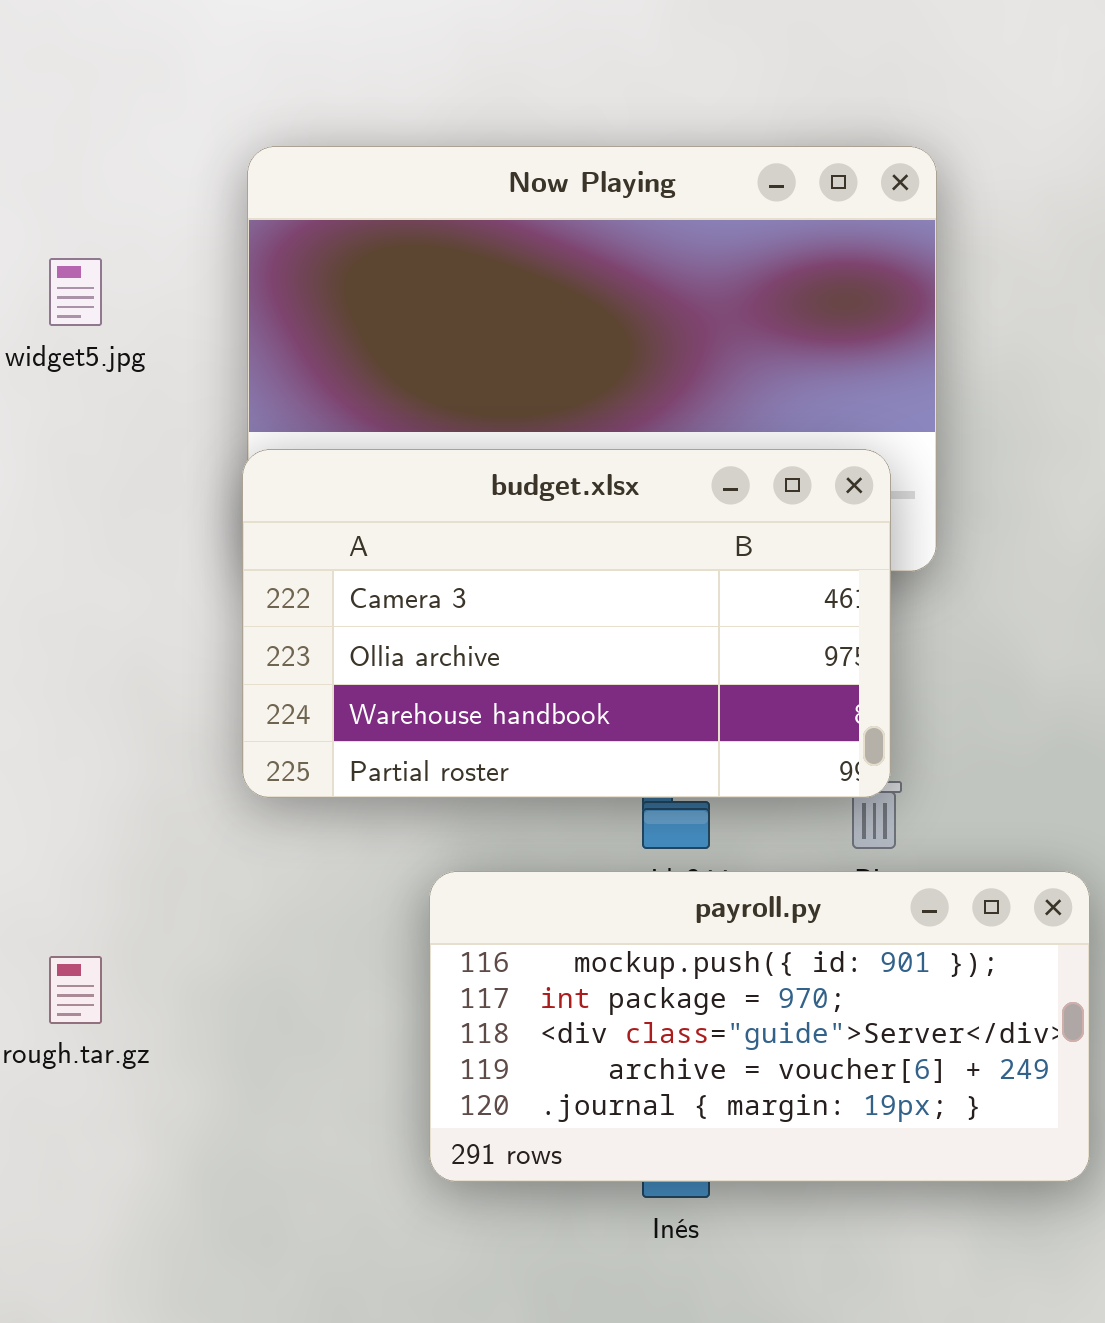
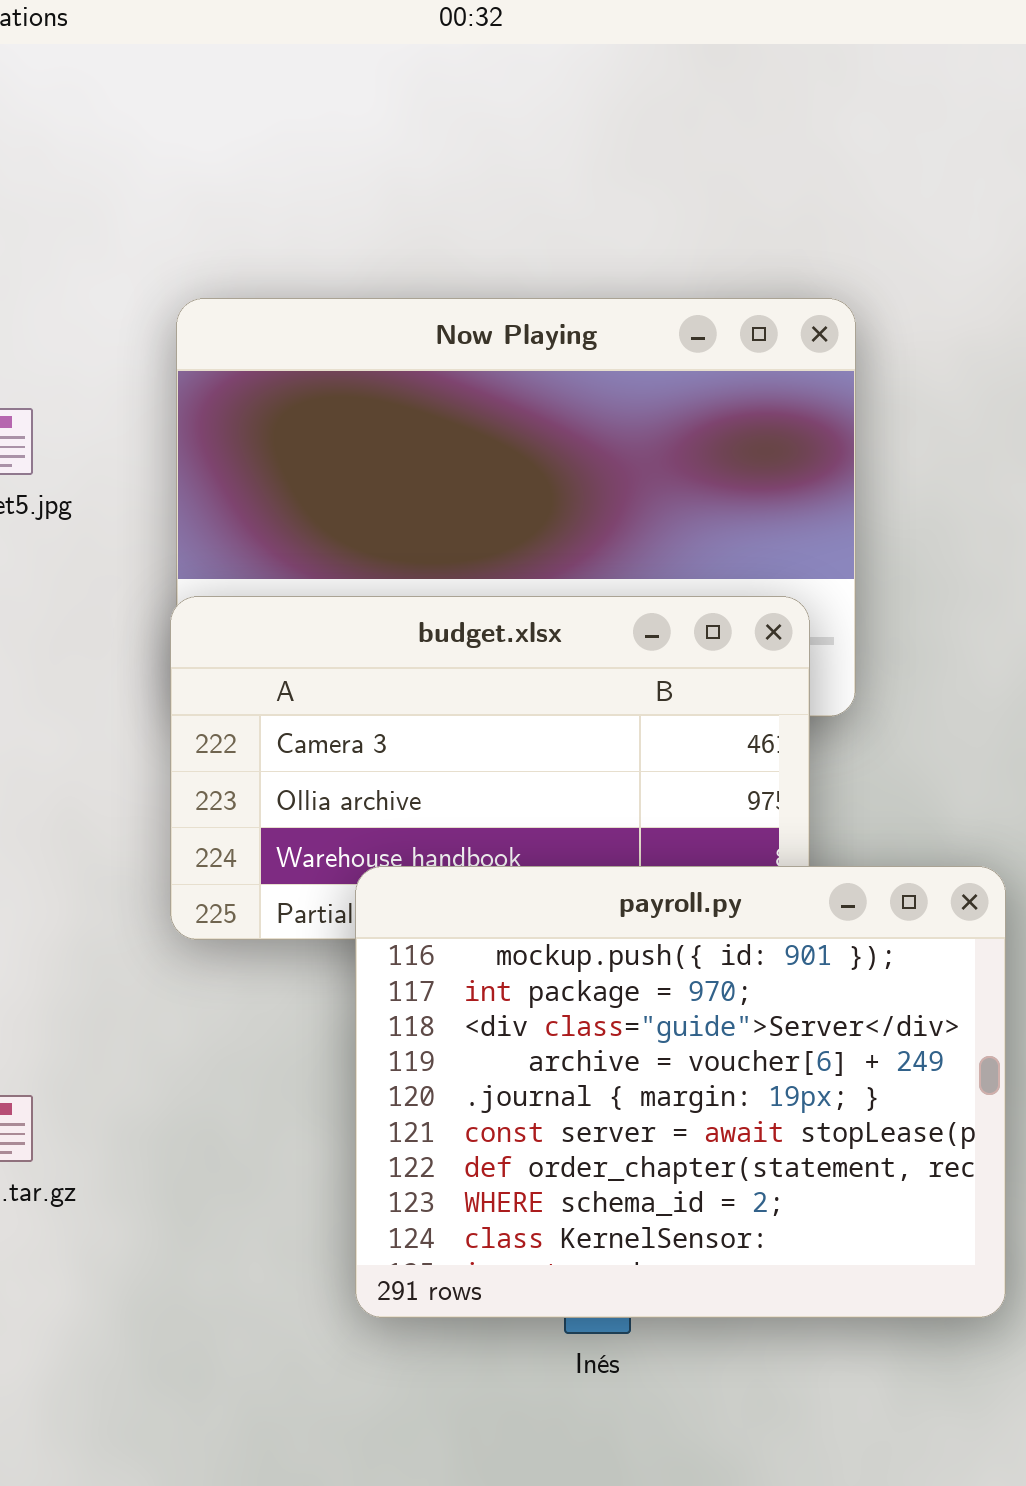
payroll.py: [429,871,1090,1182] -> [355,866,1006,1318], resized

